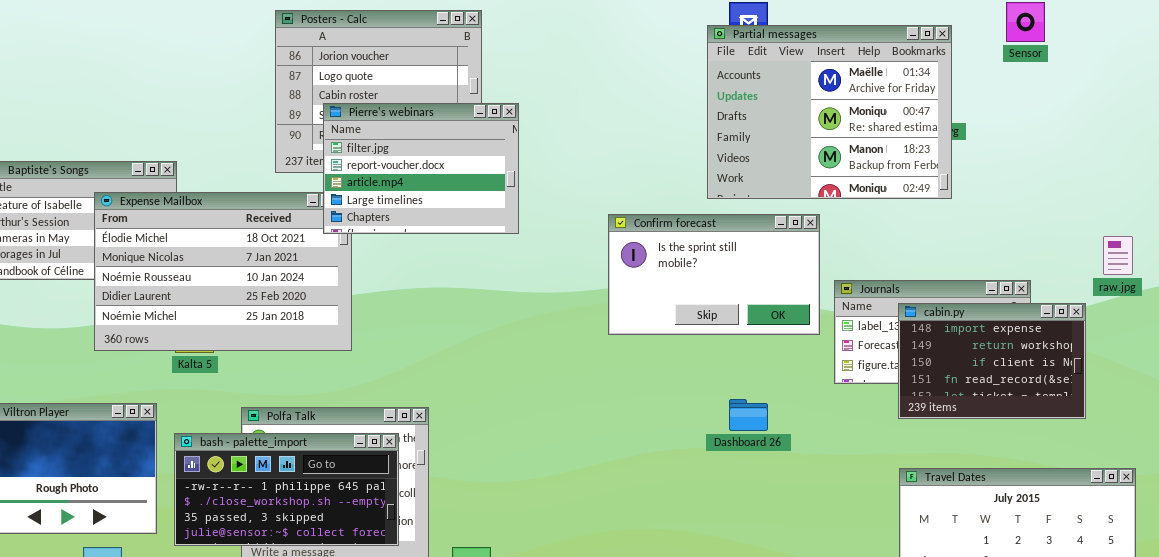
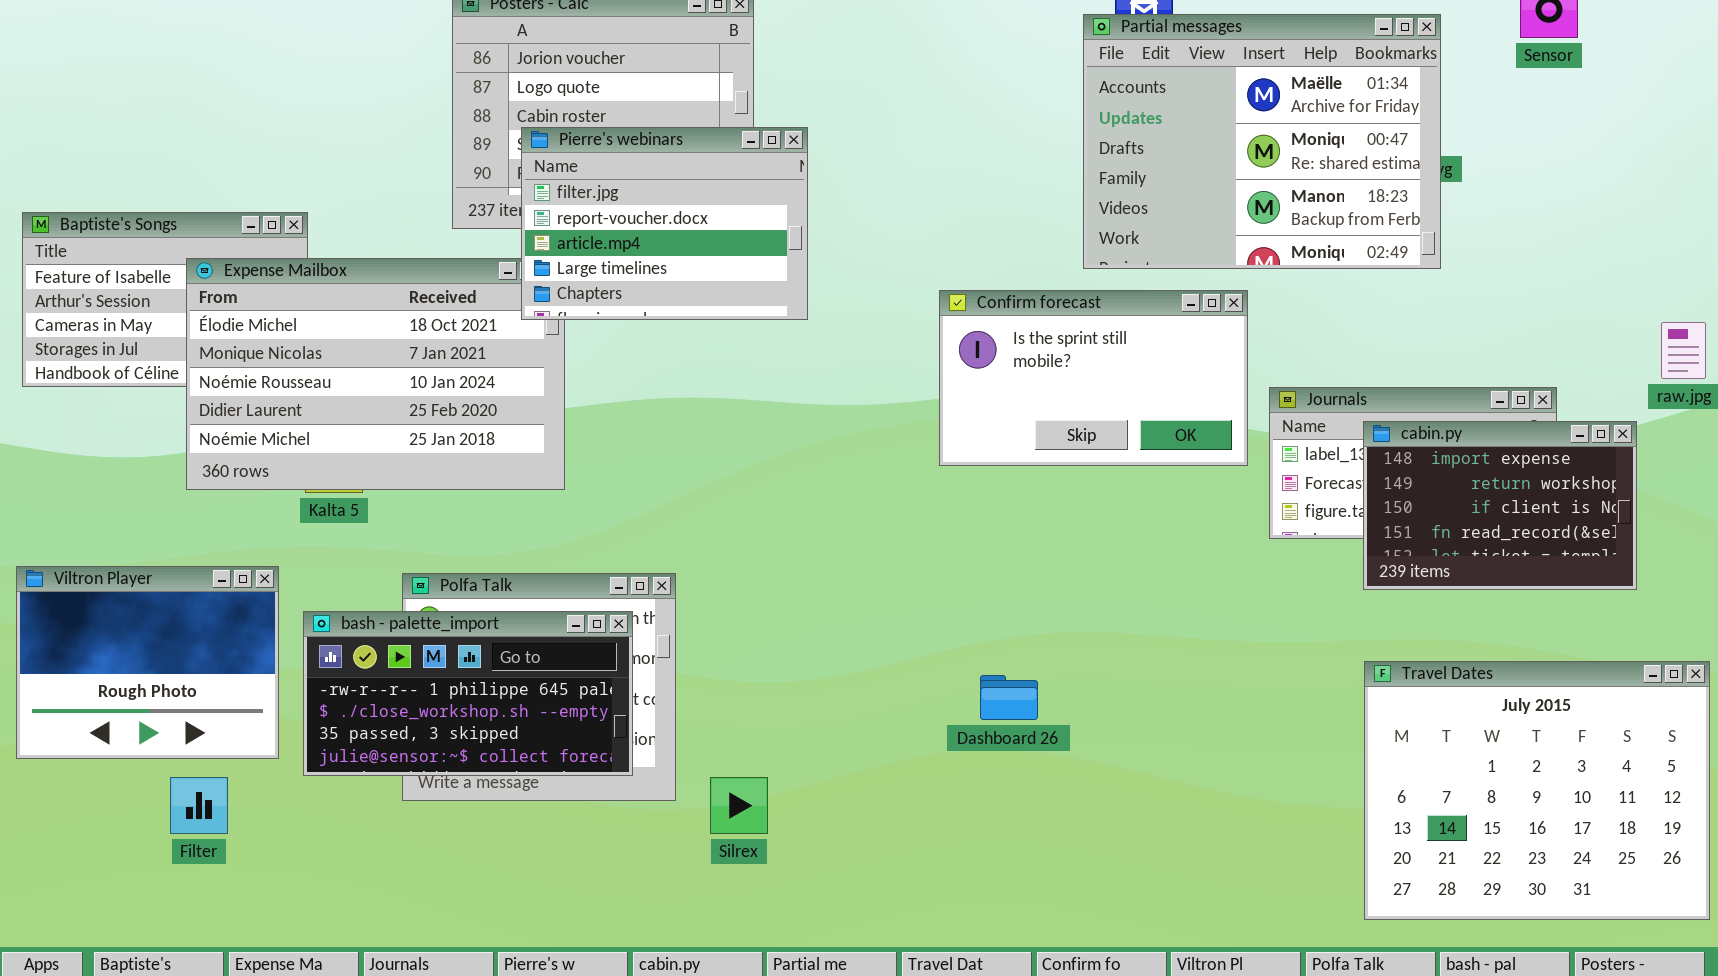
Dashboard 26: [729,399,768,431] -> [980,675,1038,720], moved

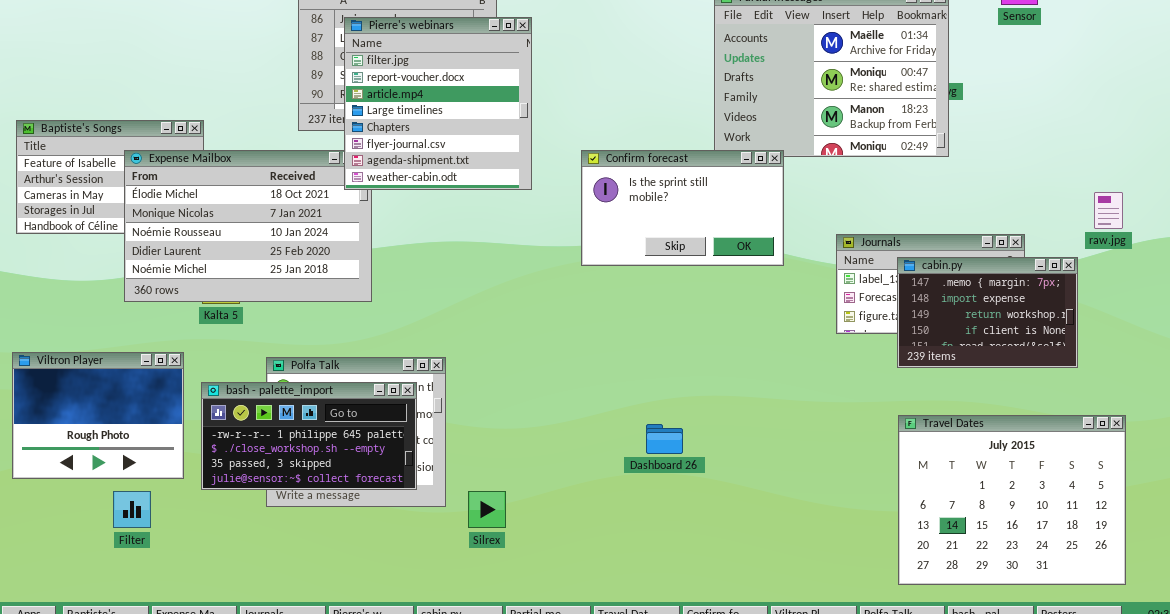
Pierre's webinars: [521,127,808,320] -> [344,17,532,190], resized
Confirm forecast: [939,290,1248,466] -> [581,150,784,266], moved
cabin.py: [1363,421,1637,590] -> [897,257,1078,368], scrolled up 1 row

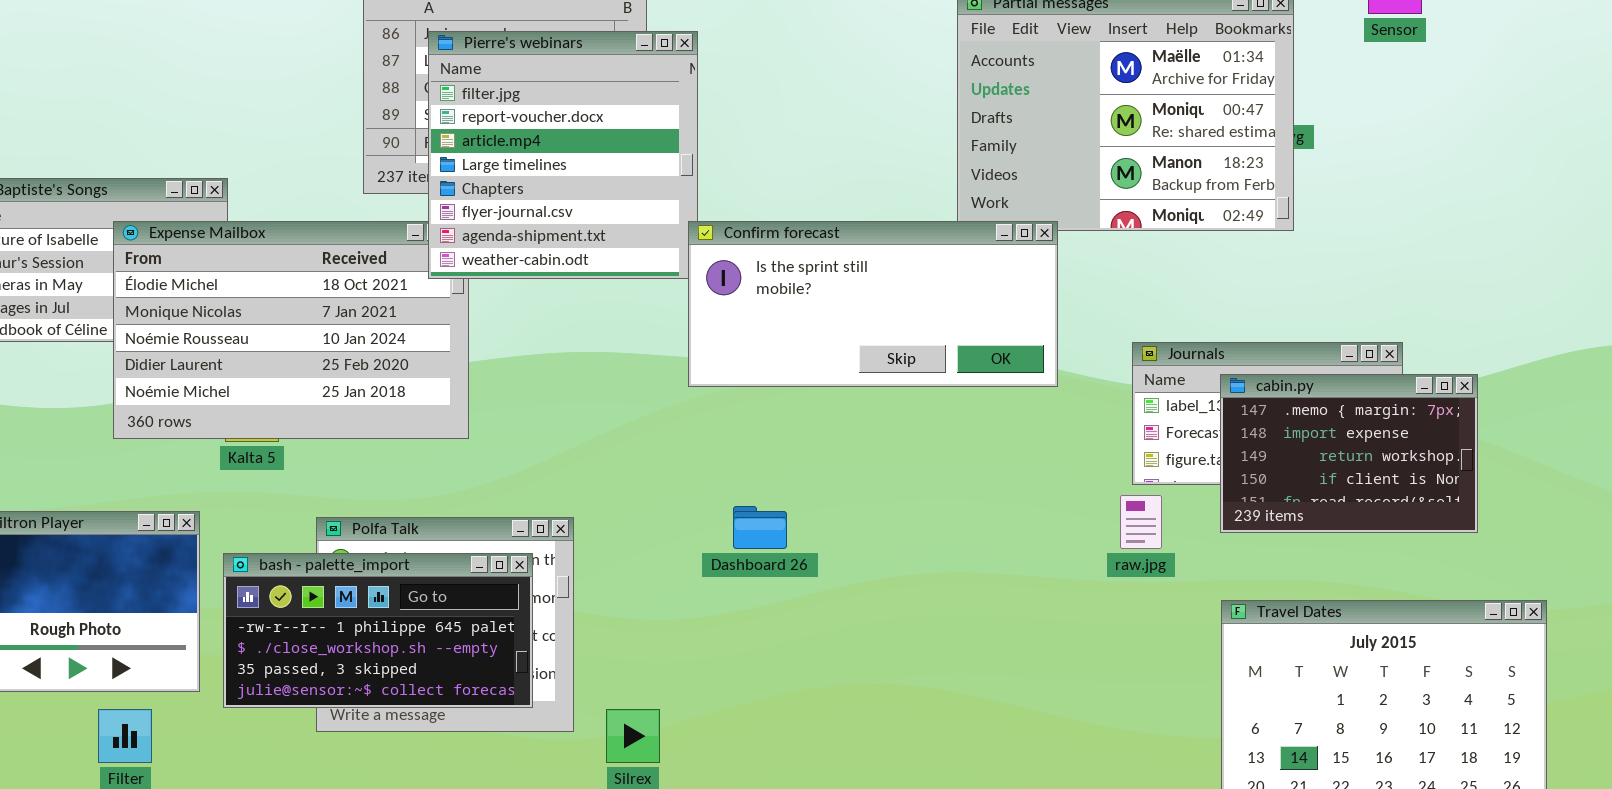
Confirm forecast: [581,150,784,266] -> [688,221,1058,387], resized
raw.jpg: [1094,192,1123,229] -> [1120,495,1162,549], moved
Dashboard 26: [646,424,683,454] -> [733,506,787,549], moved

